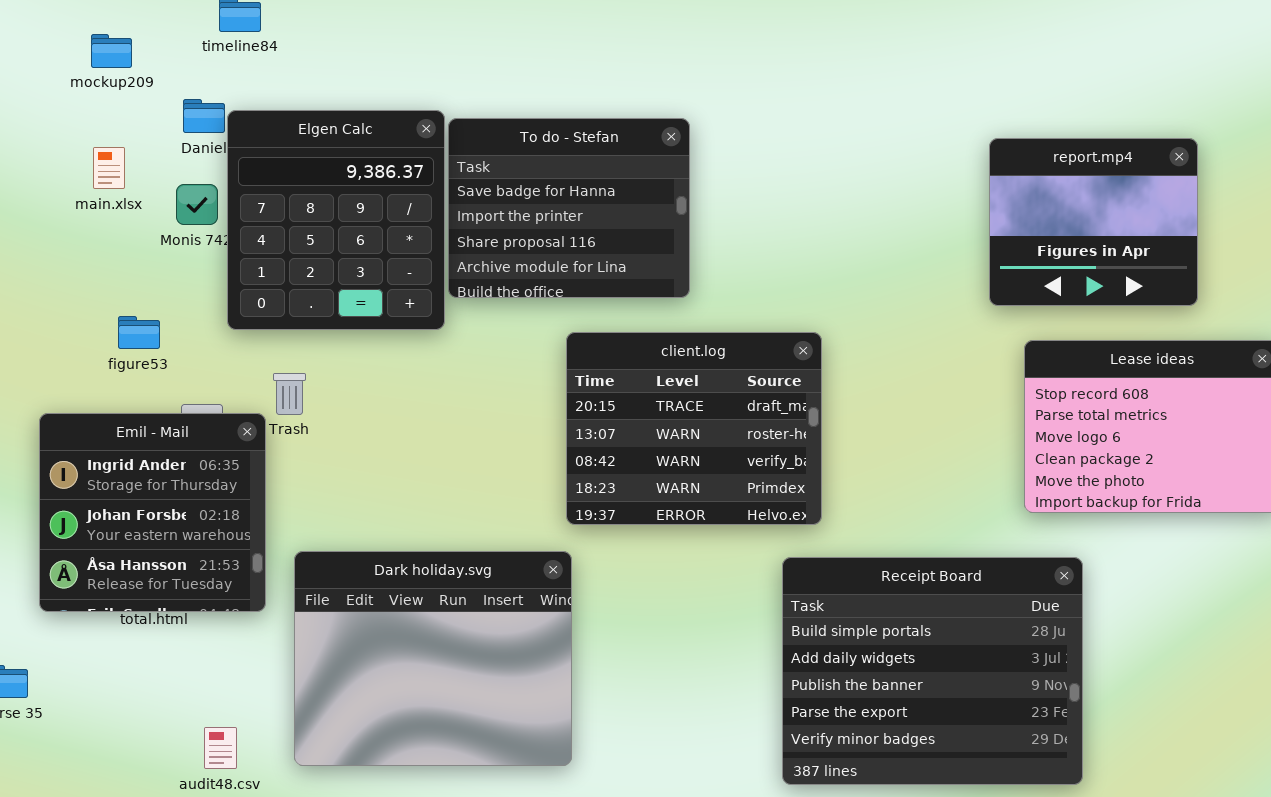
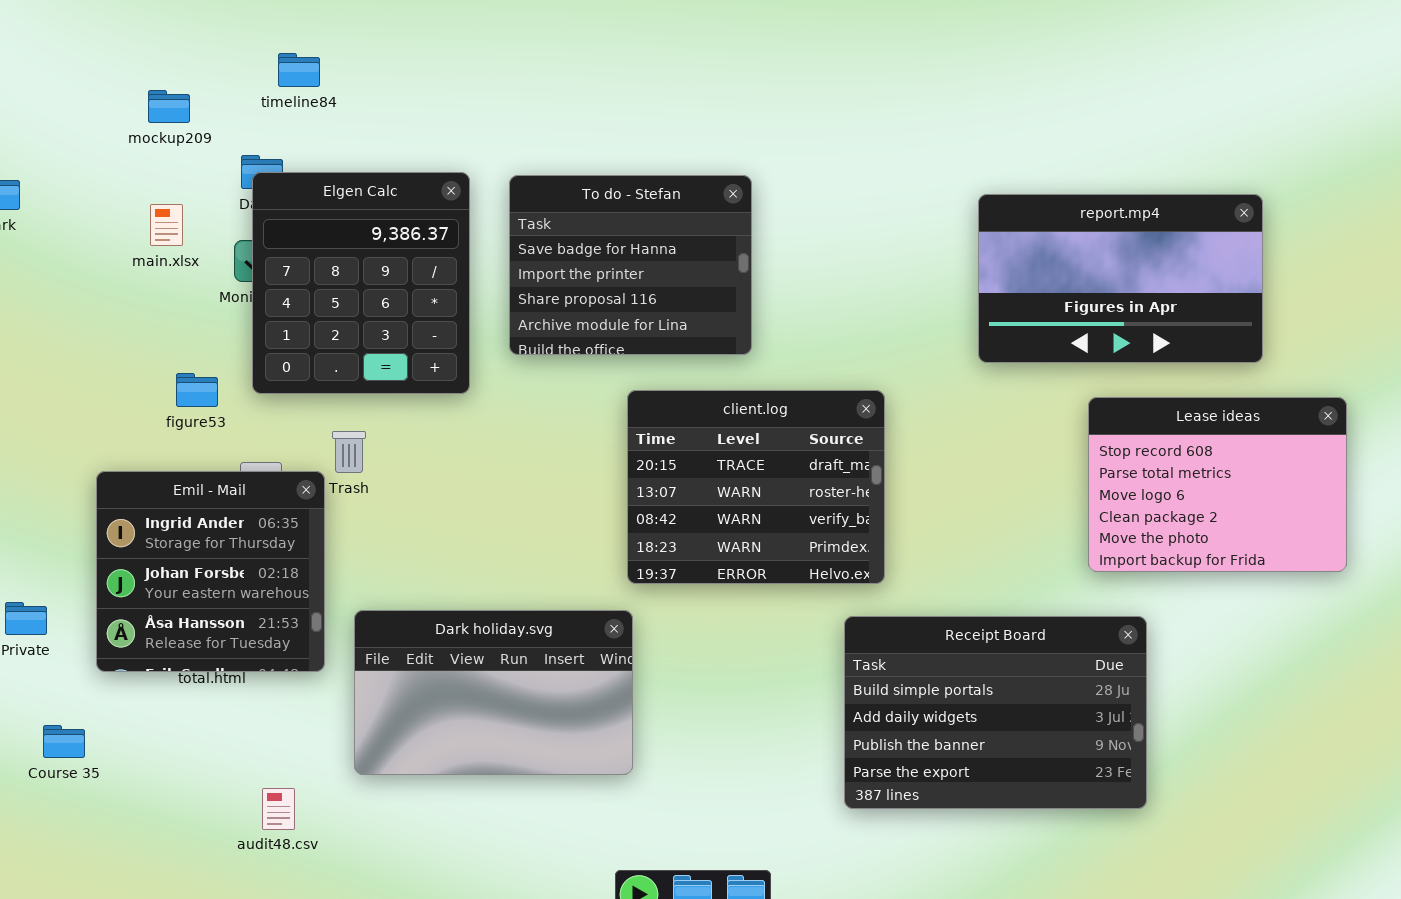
Elgen Calc: [227,110,445,330] -> [252,172,470,394], moved
report.mp4: [989,138,1198,306] -> [978,194,1263,363], resized
Dark holiday.svg: [294,551,572,766] -> [354,610,633,775], resized
Receipt Board: [782,557,1083,785] -> [844,616,1147,809], resized

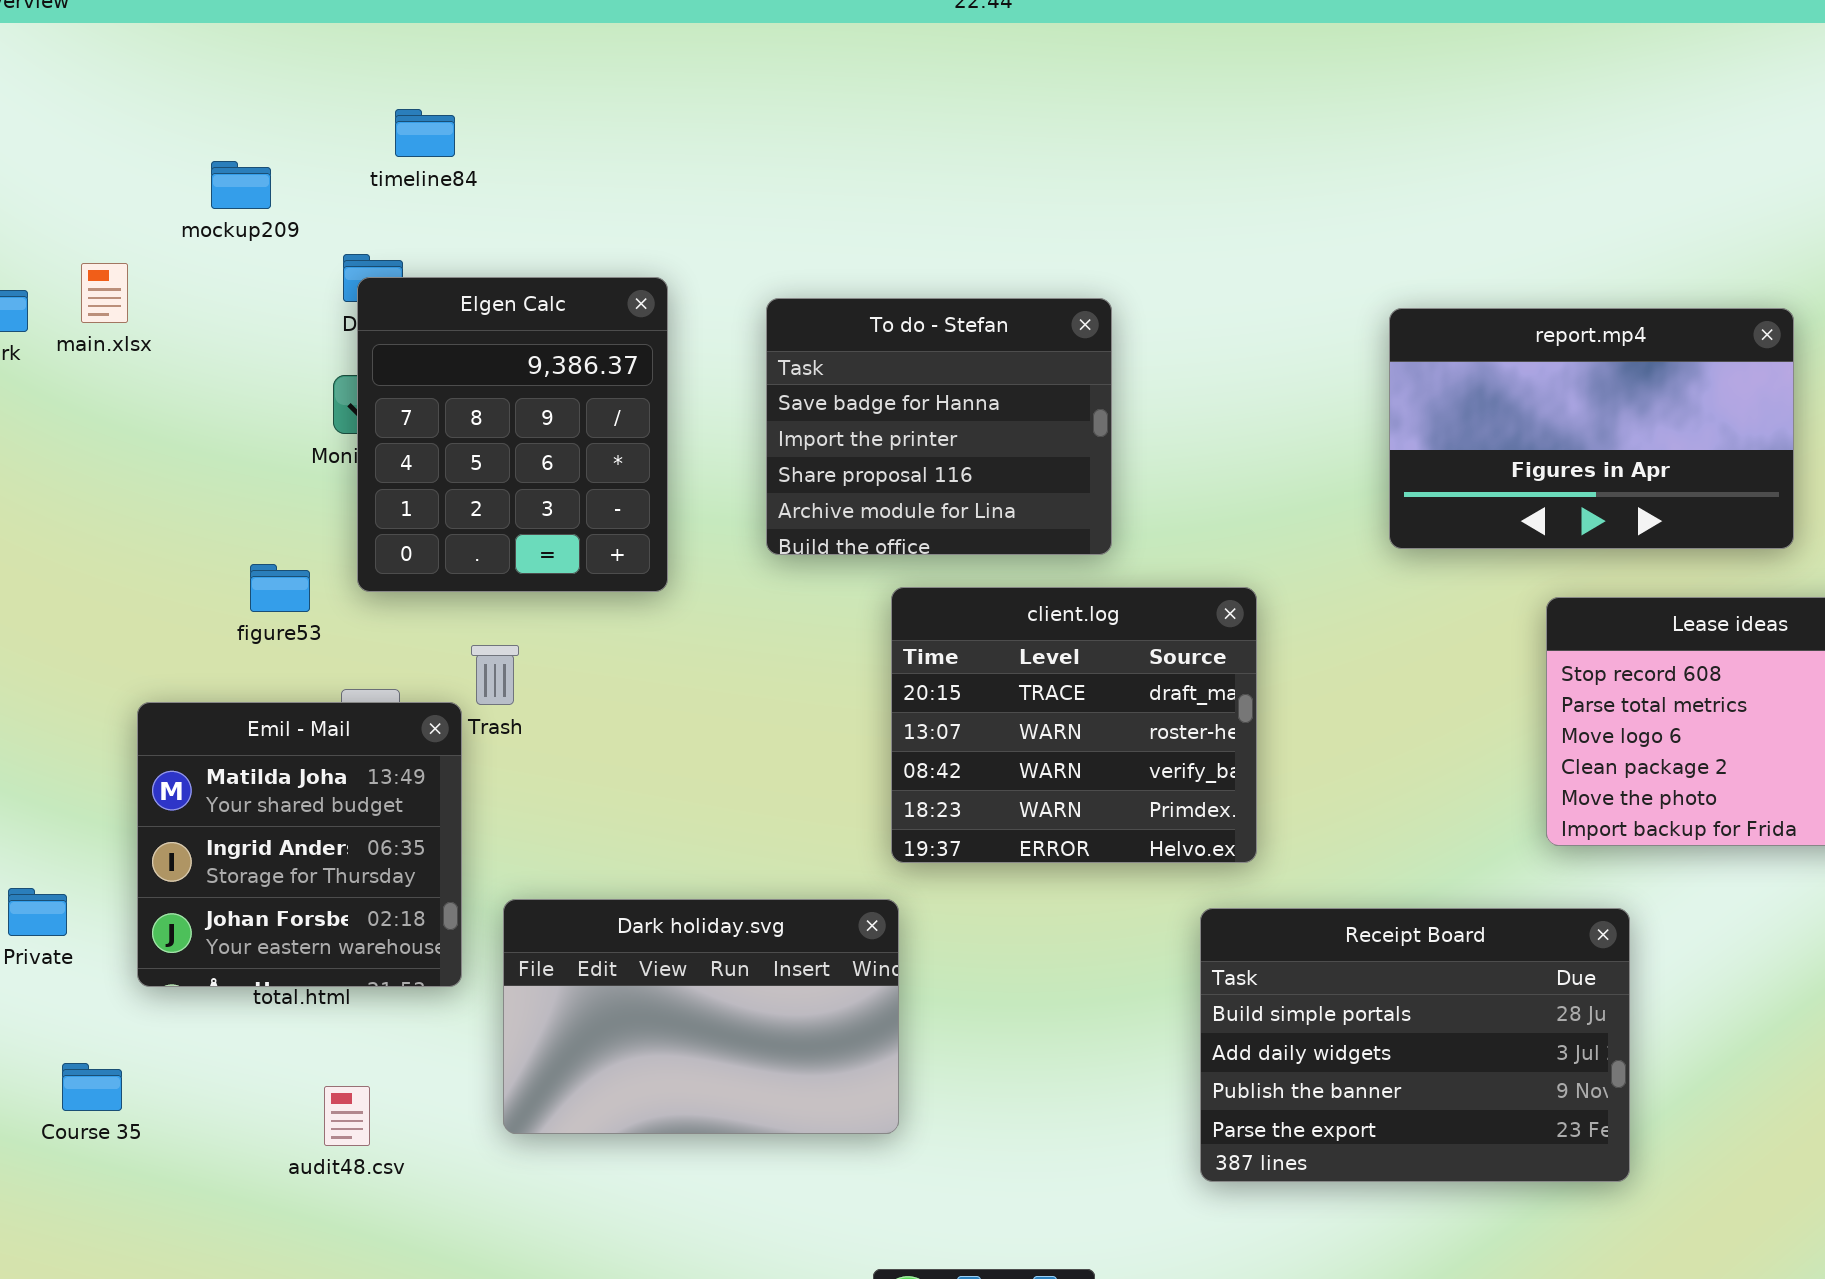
To do - Stefan: [509,175,752,355] -> [766,298,1112,555], moved
main.xlsx: [150,204,183,246] -> [81,263,128,323], moved
Emil - Mail: [96,471,325,672] -> [137,702,462,987], scrolled up 1 row
audit48.csv: [262,788,295,830] -> [324,1086,370,1146], moved

